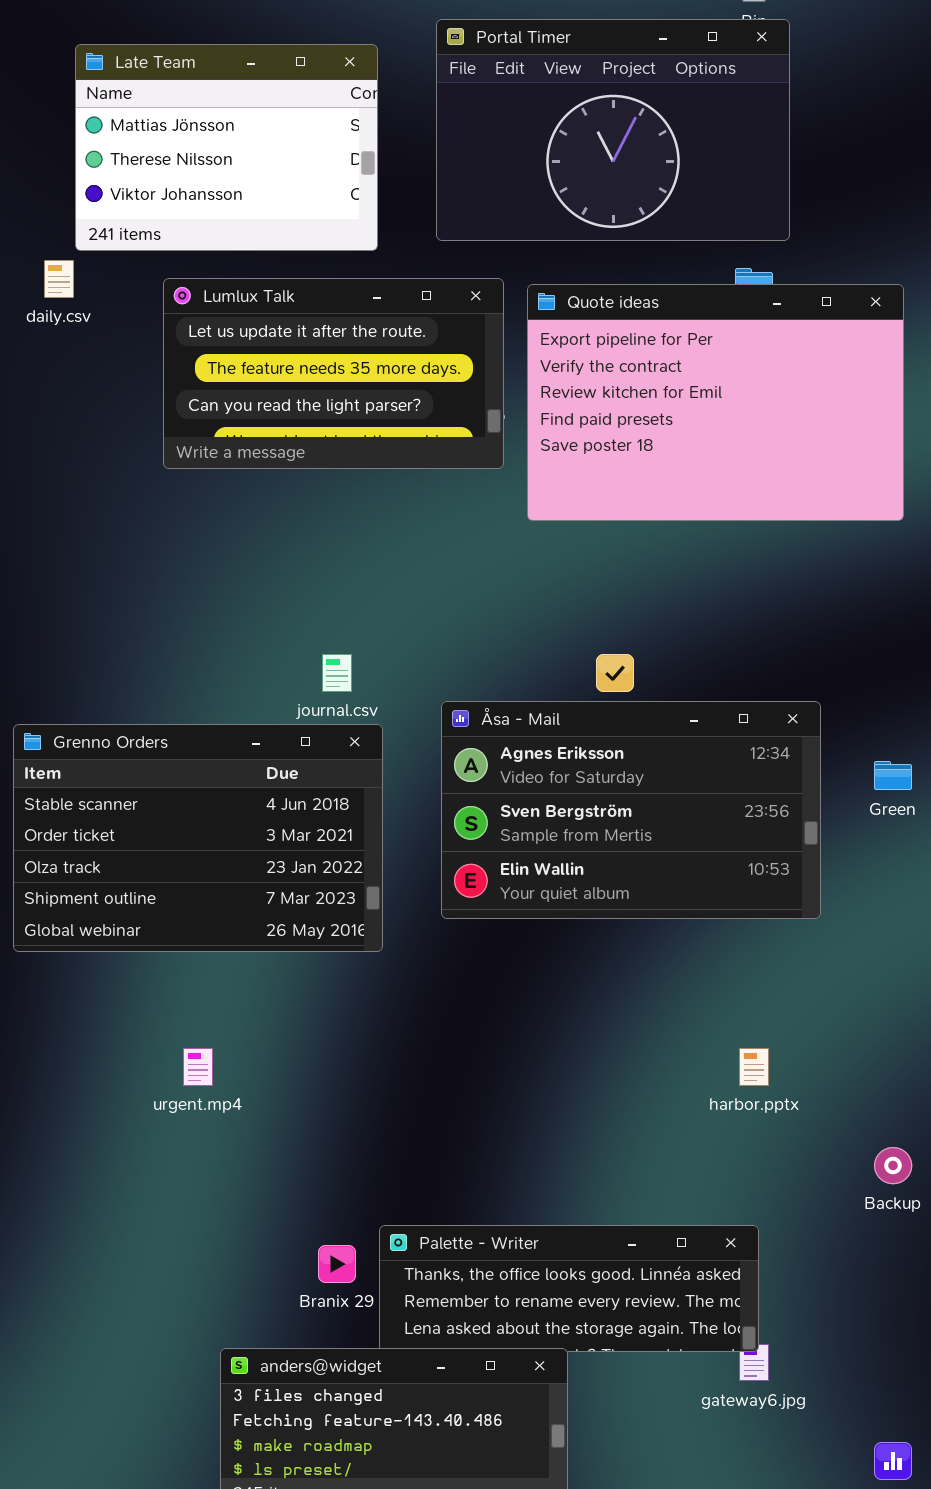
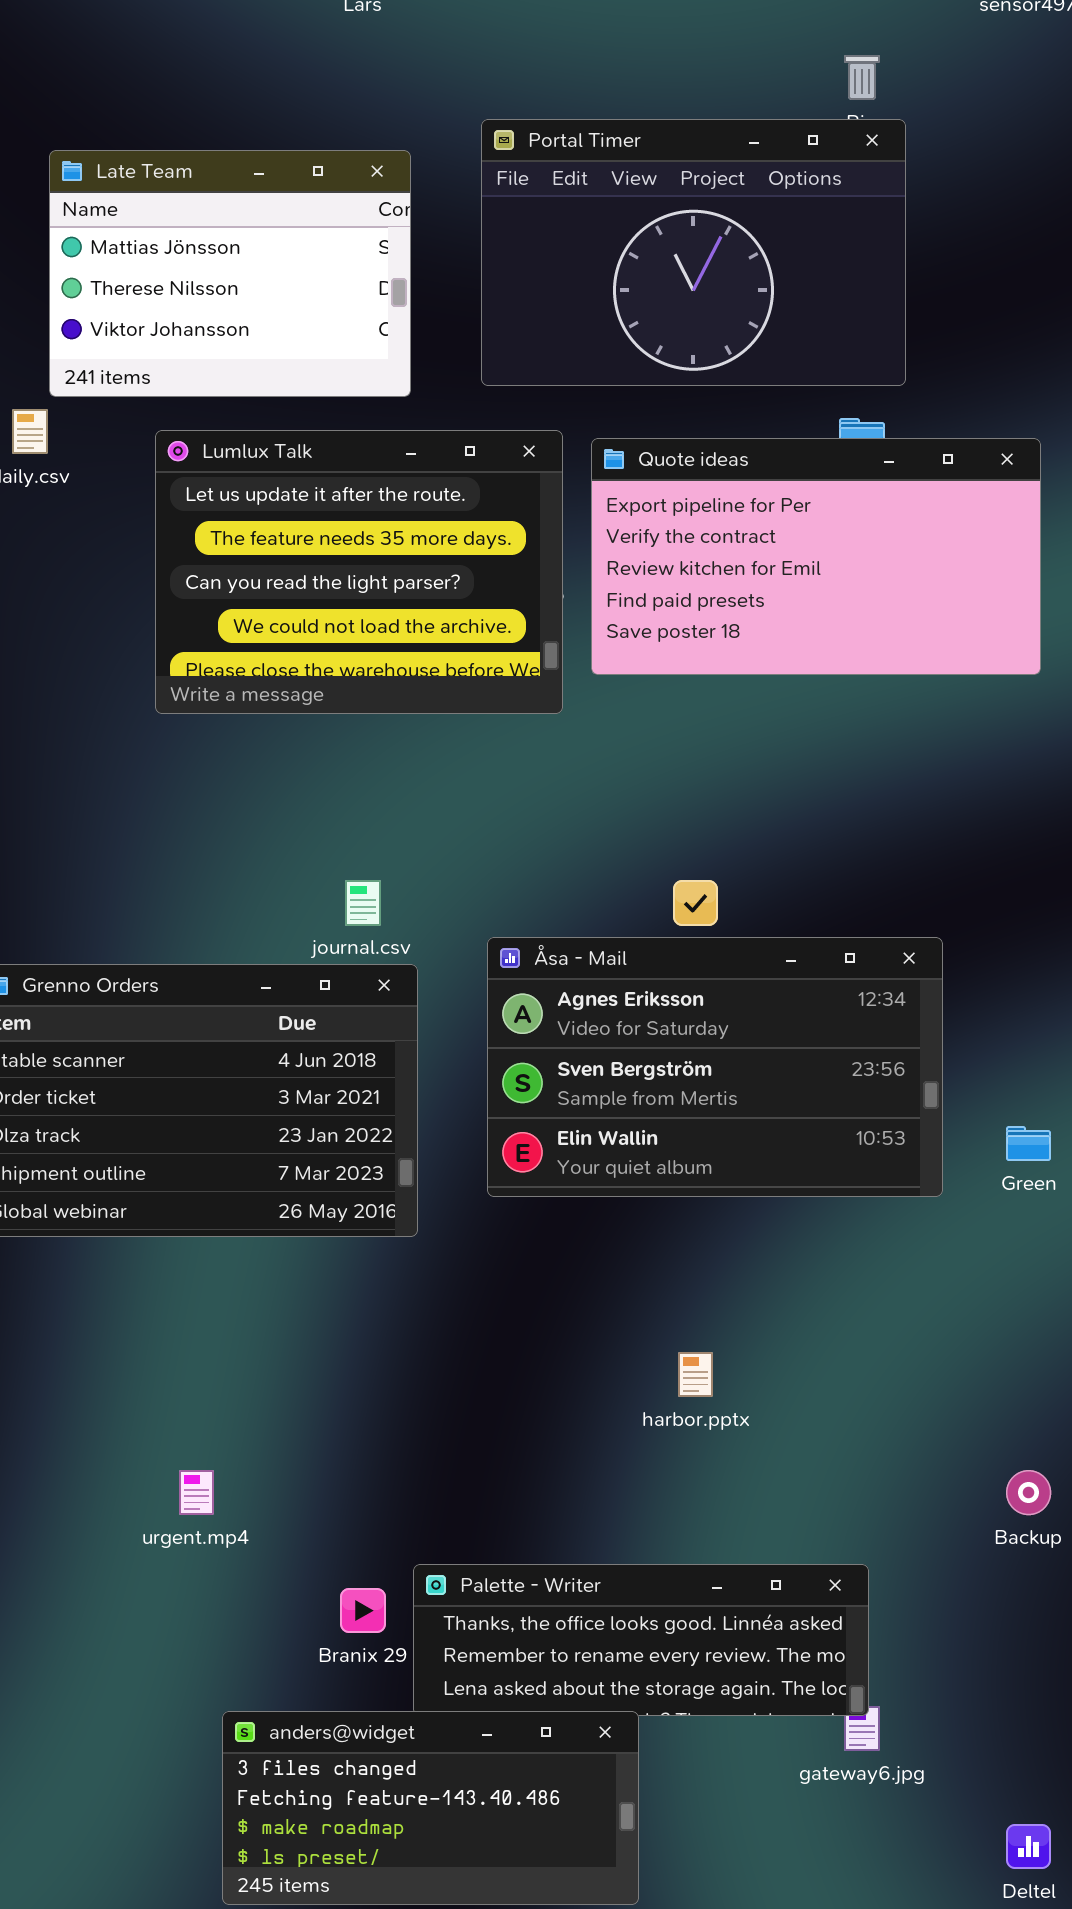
Lumlux Talk: [163,278,504,469] -> [155,430,563,714], resized
Quote ideas: [527,284,904,521] -> [591,438,1041,675], resized
Green: [874,761,912,790] -> [1006,1126,1051,1161], moved
urgent.mp4: [183,1048,213,1086] -> [179,1470,214,1515], moved
harbor.pptx: [739,1048,769,1086] -> [678,1352,713,1397], moved

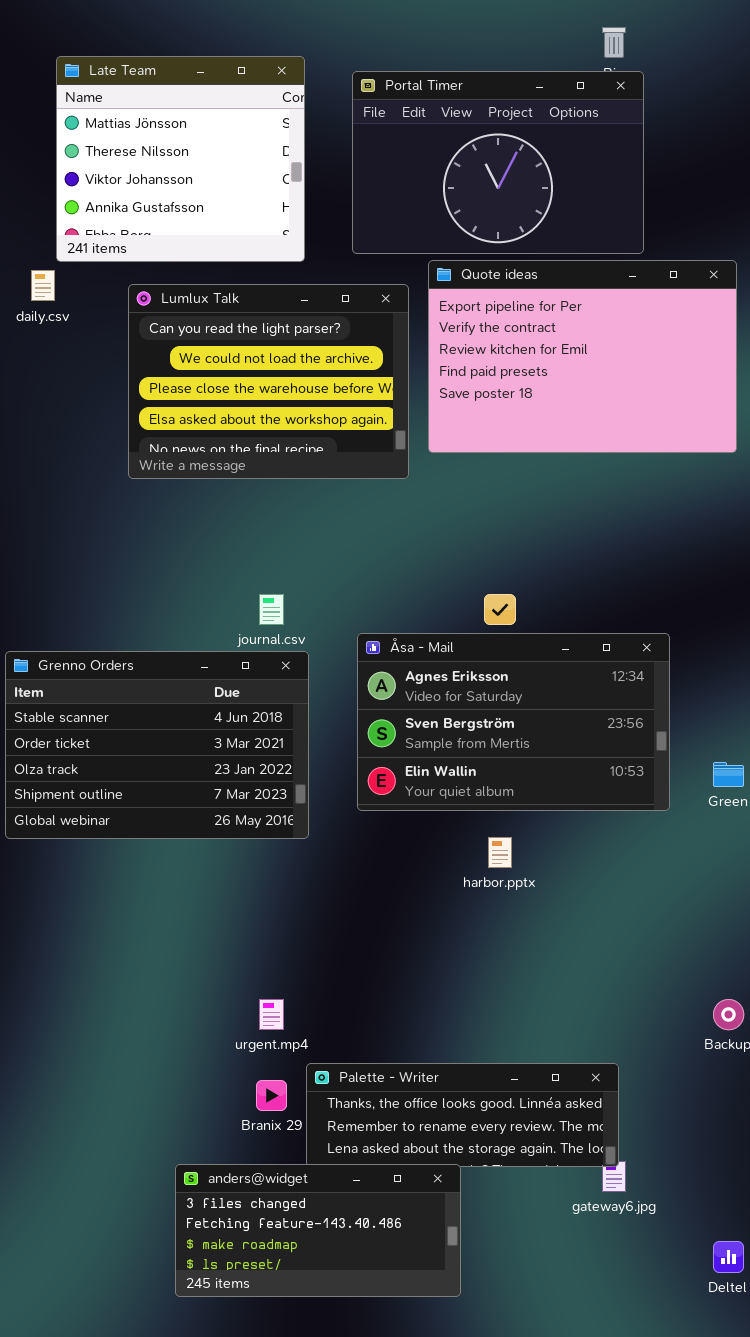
Late Team: [49,150,411,397] -> [56,56,305,262], resized
Lumlux Talk: [155,430,563,714] -> [128,284,409,479], scrolled down 2 rows
Quote ideas: [591,438,1041,675] -> [428,260,737,453], resized
harbor.pptx: [678,1352,713,1397] -> [488,837,512,868], moved
urgent.mp4: [179,1470,214,1515] -> [259,999,284,1030], moved

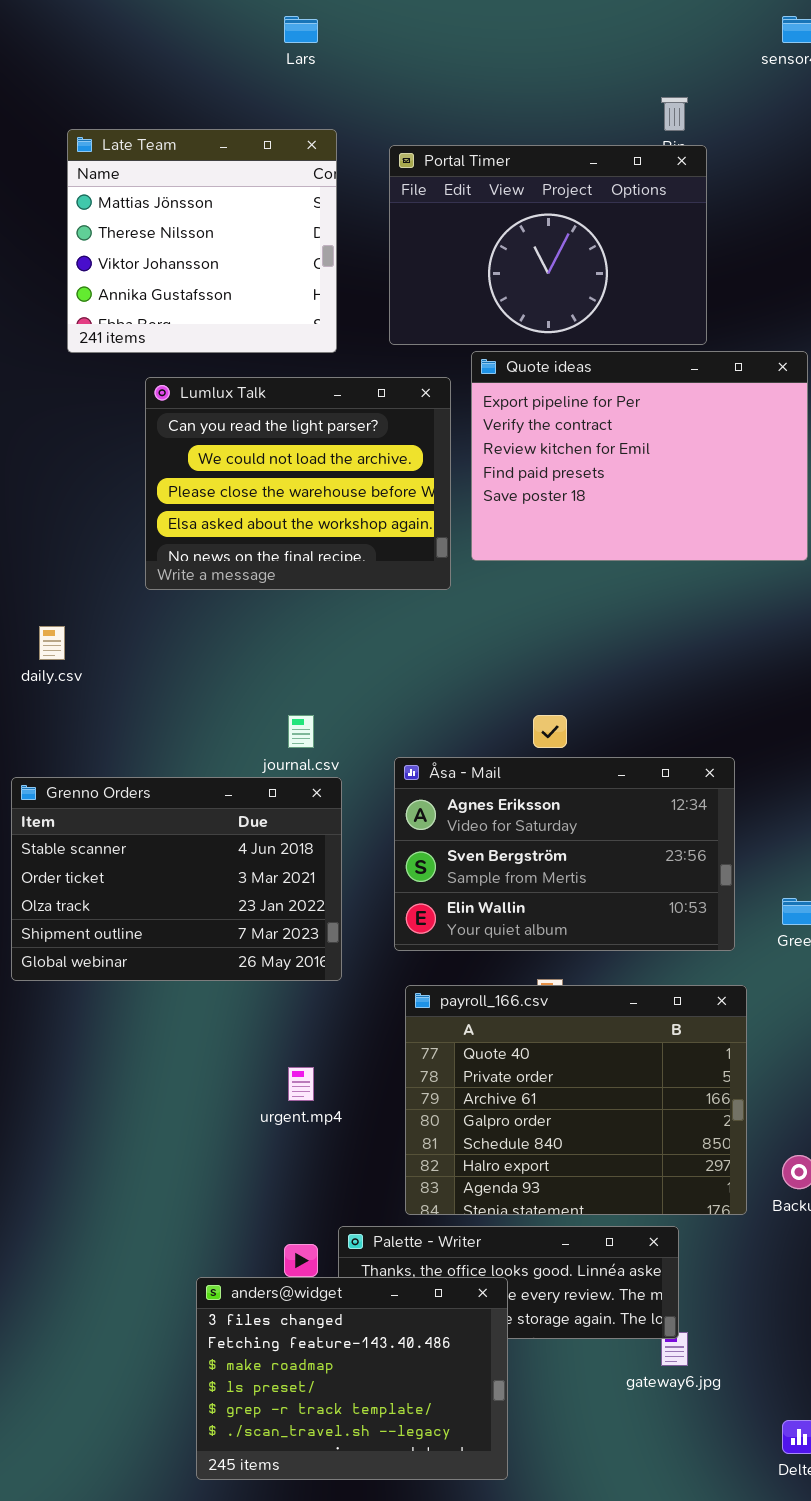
daily.csv: [31,270,55,301] -> [39,626,65,660], moved
payroll_166.csv: none -> [405,985,747,1215], opened
urgent.mp4: [259,999,284,1030] -> [288,1067,314,1101], moved
anders@widget: [175,1164,461,1297] -> [196,1277,508,1480], resized

